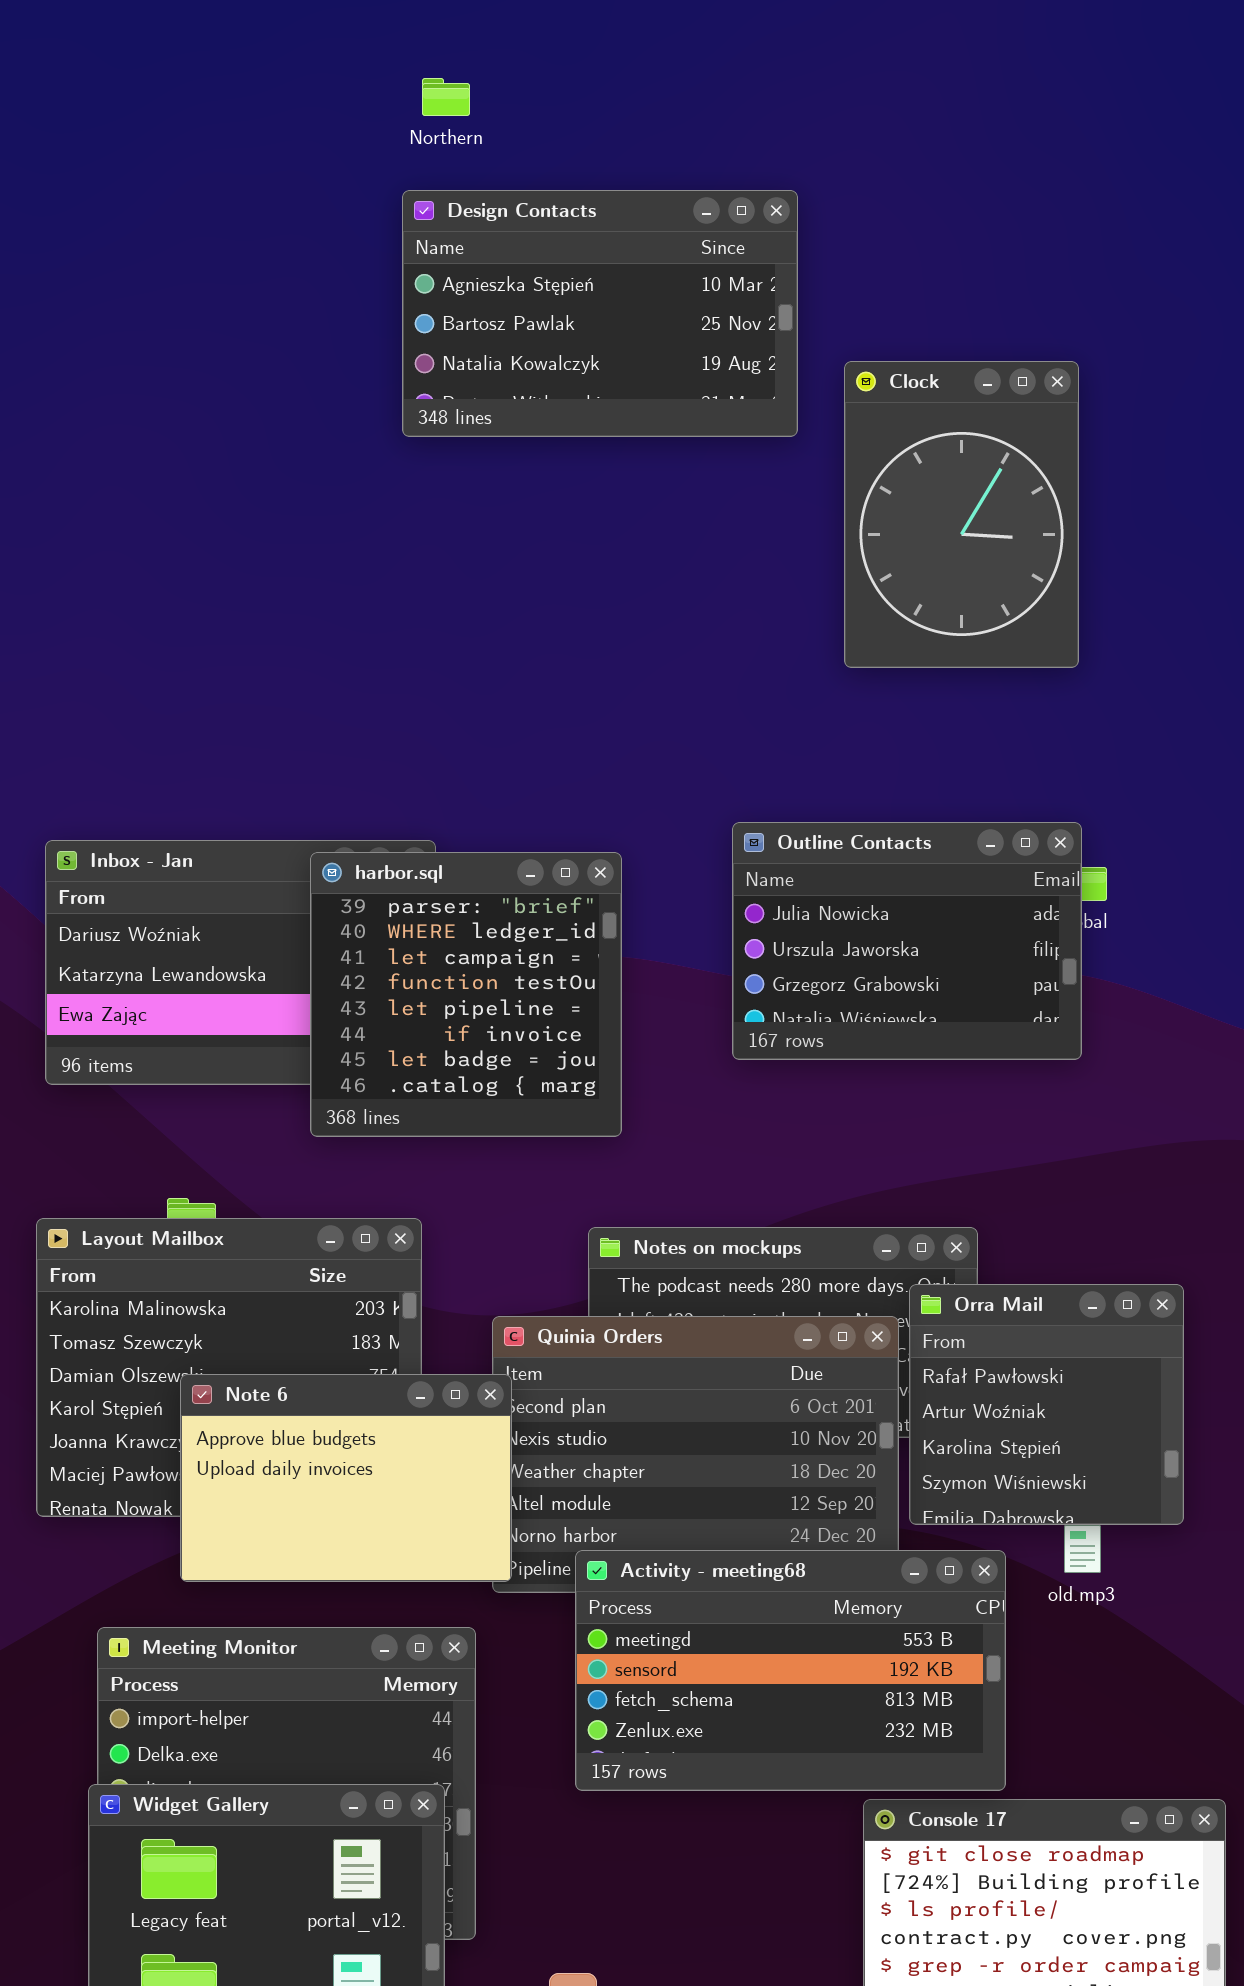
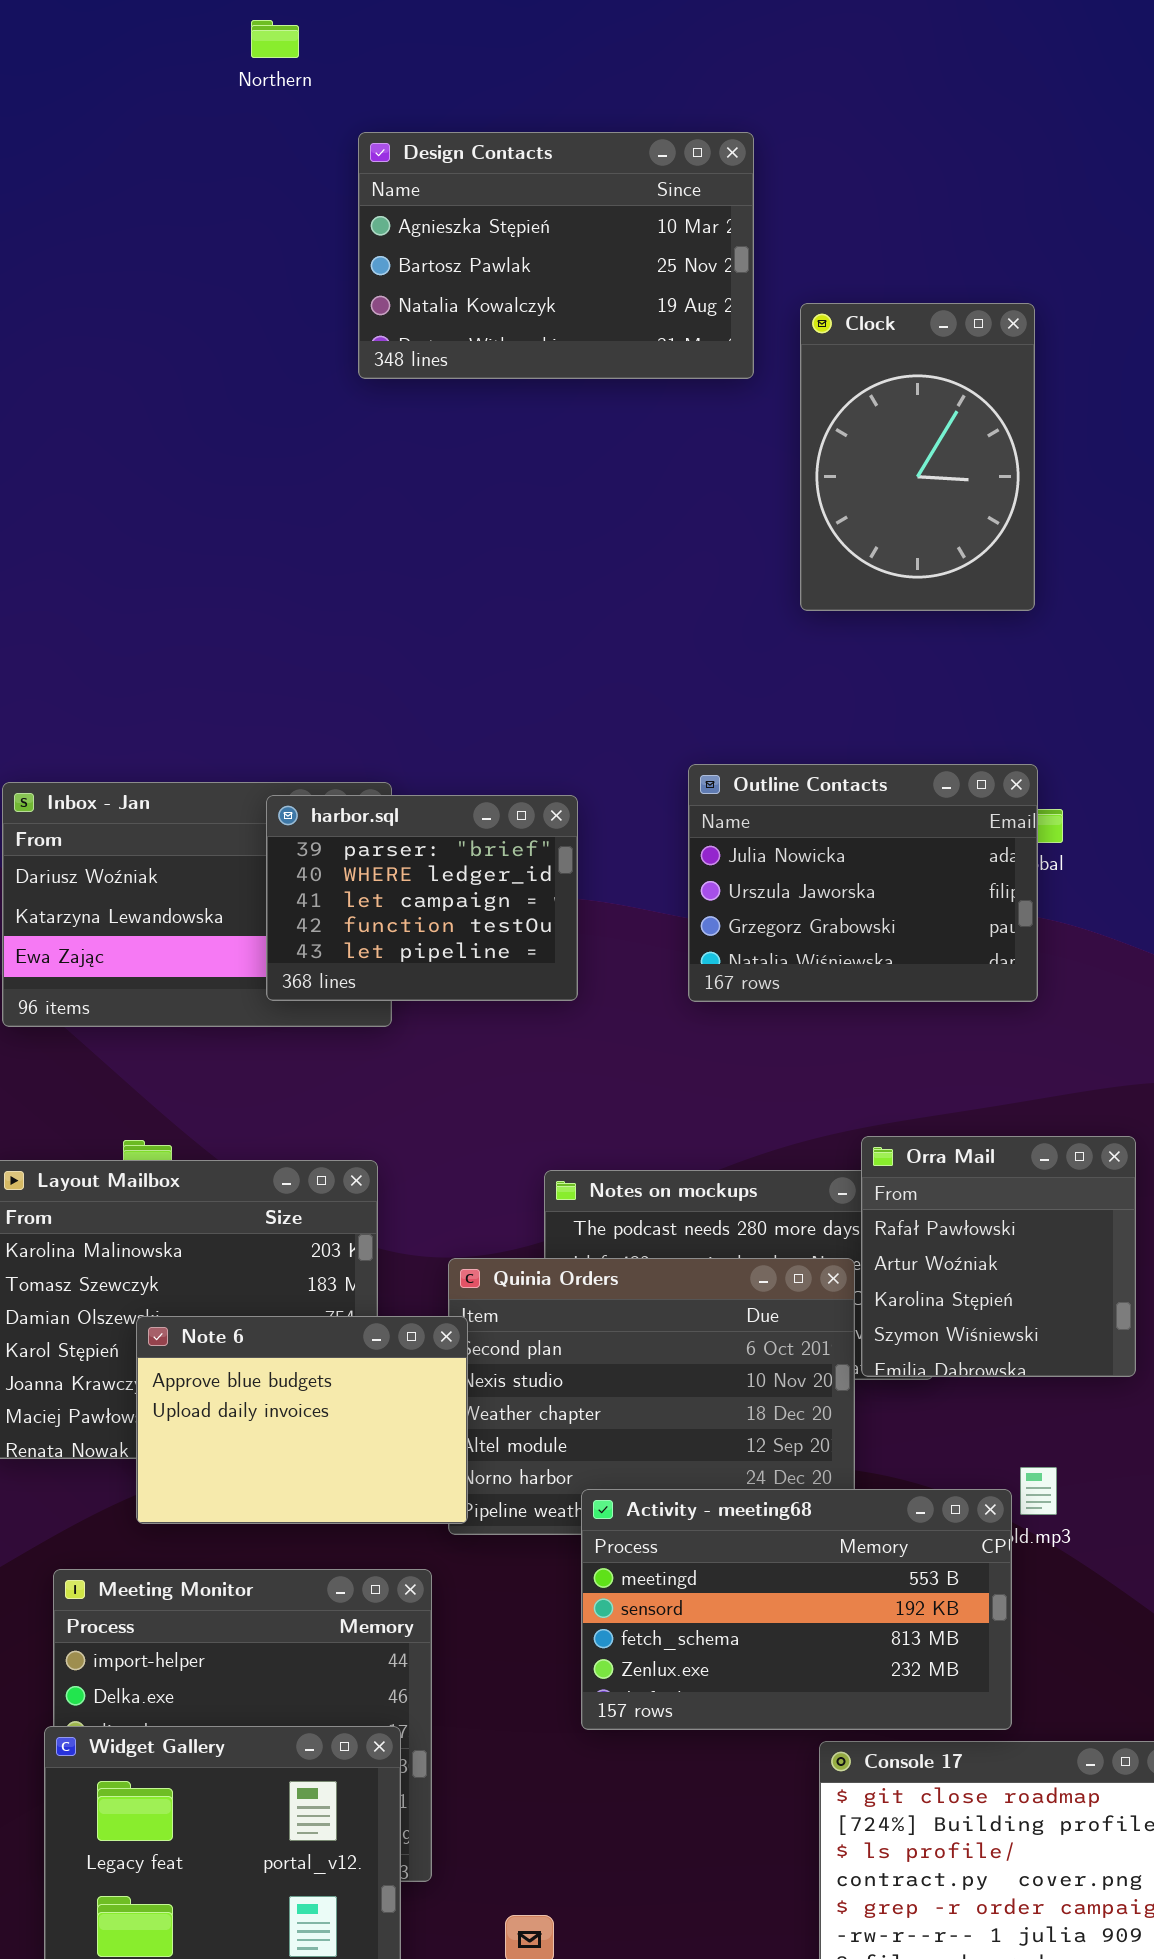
Northern: [422,78,470,116] -> [251,20,299,58], moved
harbor.sql: [310,852,622,1137] -> [266,795,578,1001], resized
Orra Mail: [909,1284,1184,1525] -> [861,1136,1136,1377], moved
Activity - meeting68: [575,1550,1006,1791] -> [581,1489,1012,1730], moved

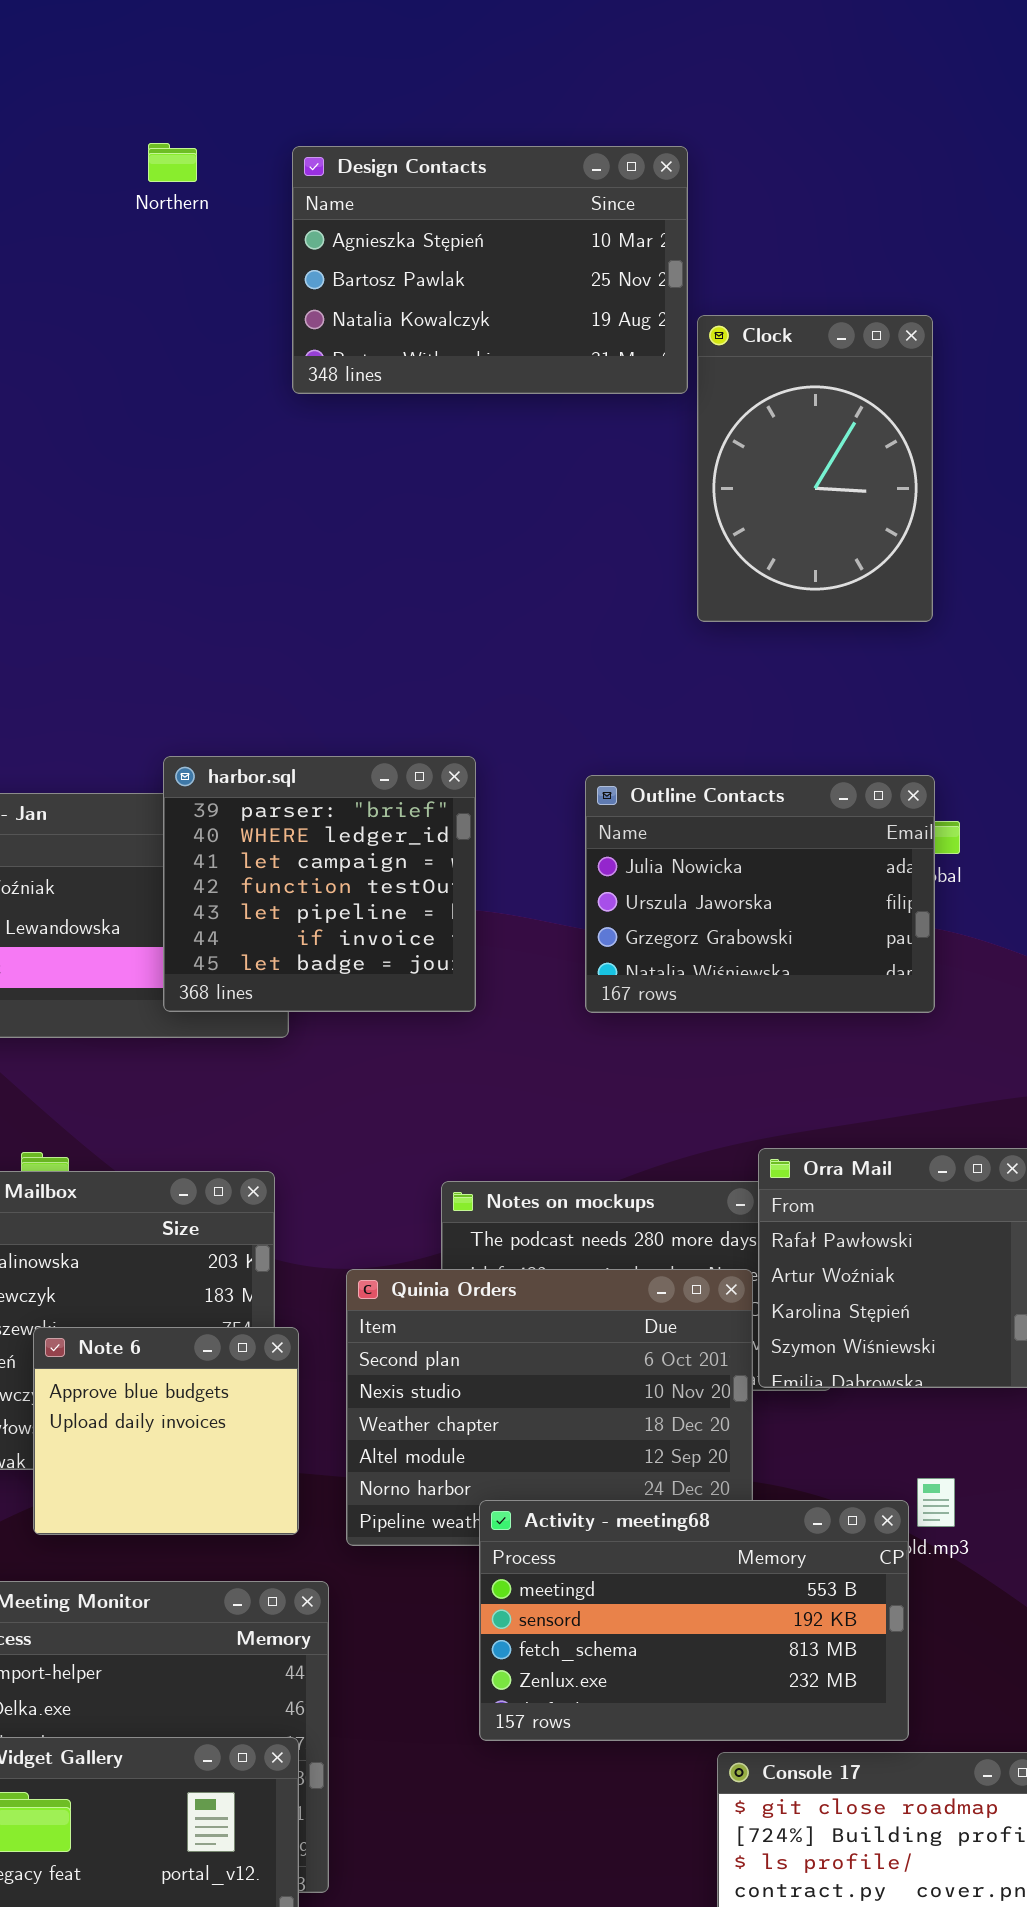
Northern: [251,20,299,58] -> [148,143,197,182], moved
Design Contacts: [358,132,754,379] -> [292,146,688,394], moved
harbor.sql: [266,795,578,1001] -> [163,756,476,1012], resized
Note 6: [136,1316,468,1524] -> [33,1327,299,1535], resized

